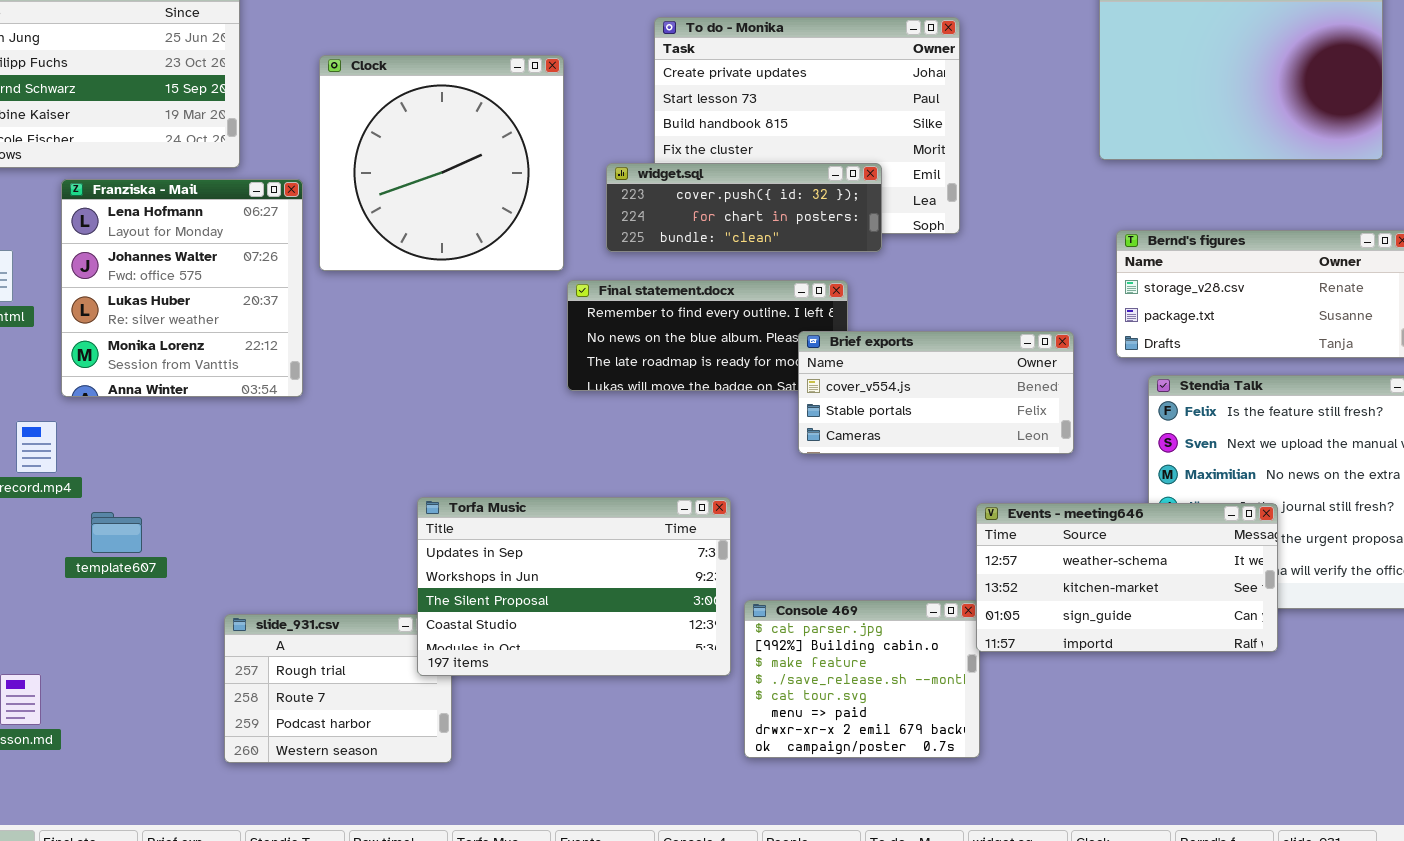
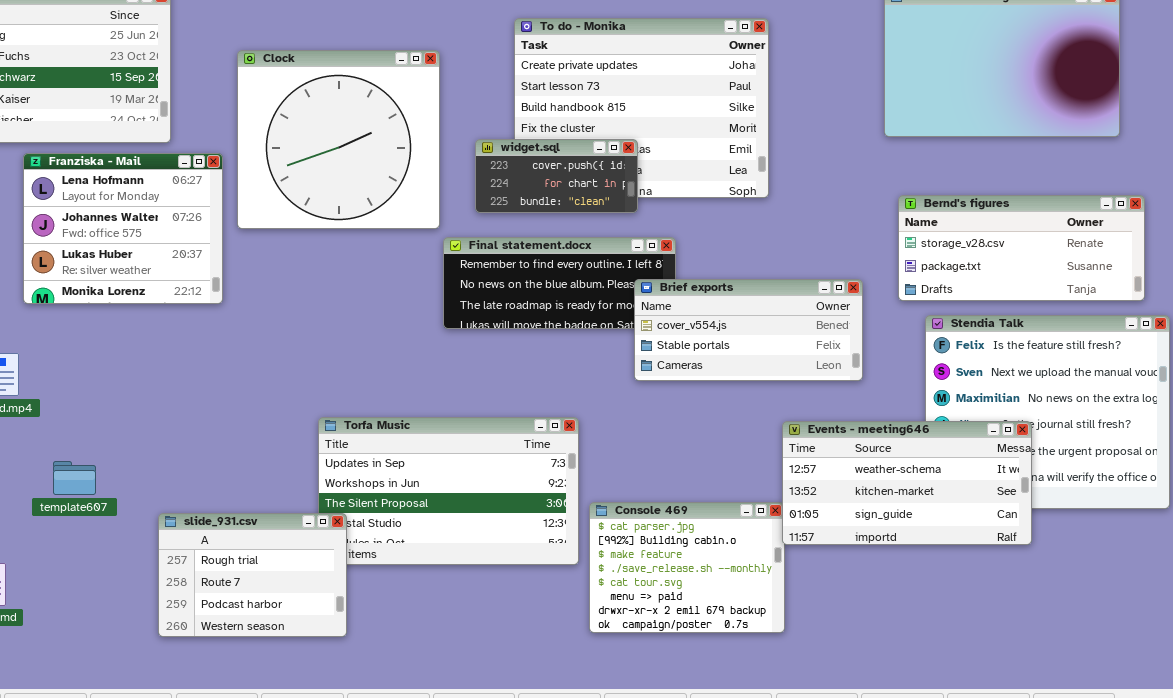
widget.sql: [606,163,882,252] -> [475,139,638,213], resized
Franziska - Mail: [61,179,303,397] -> [23,153,223,304], resized
template607: [91,512,142,553] -> [53,461,96,495], moved
slide_931.csv: [224,614,452,763] -> [158,513,347,637], raised

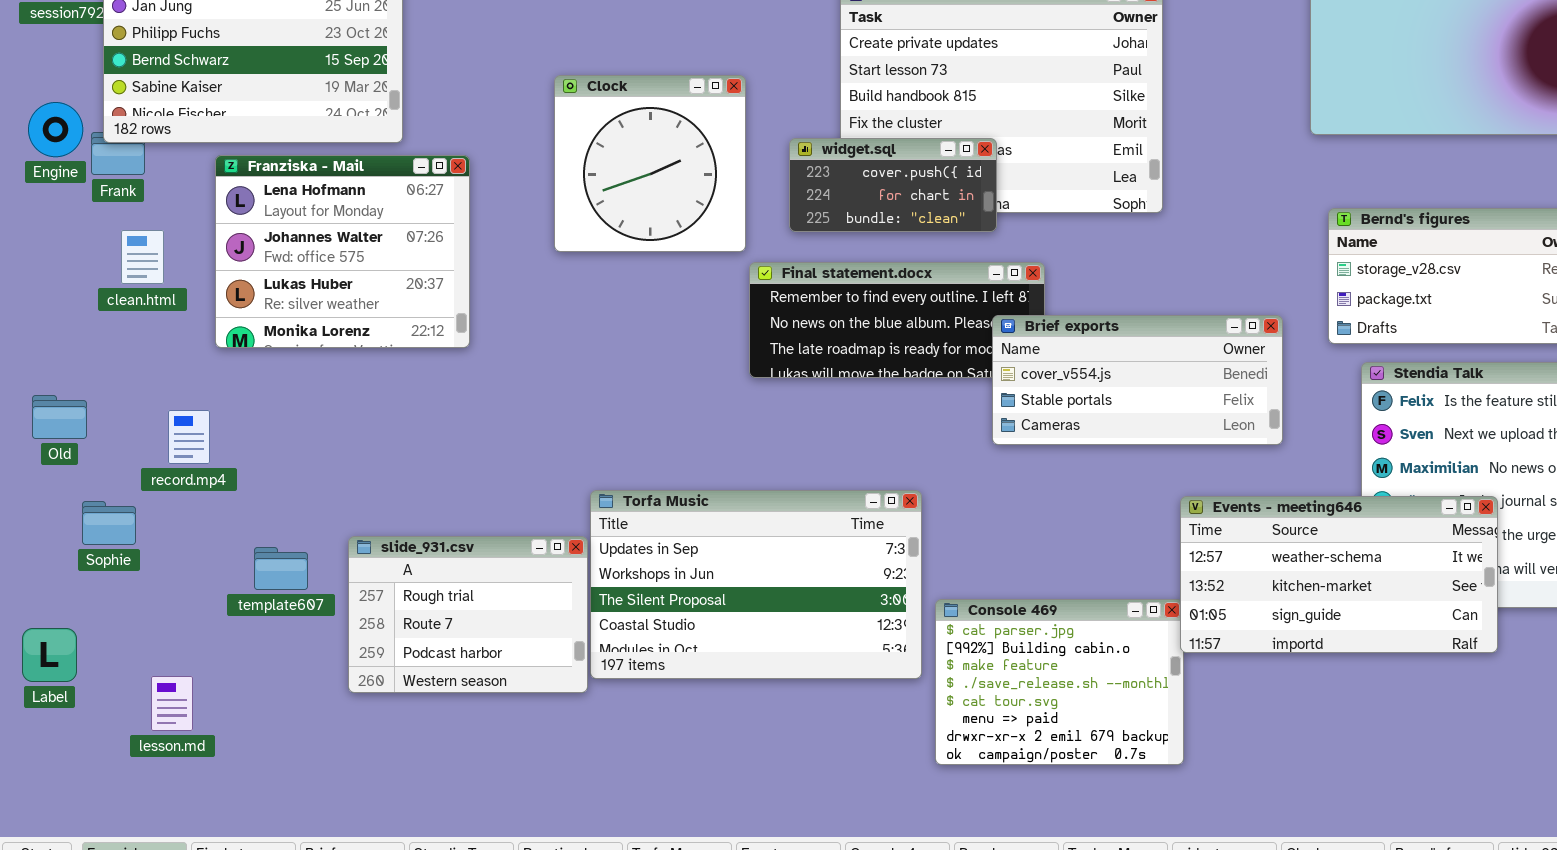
Clock: [237,50,440,229] -> [554,75,746,252], resized
slide_931.csv: [158,513,347,637] -> [348,536,588,693], moved

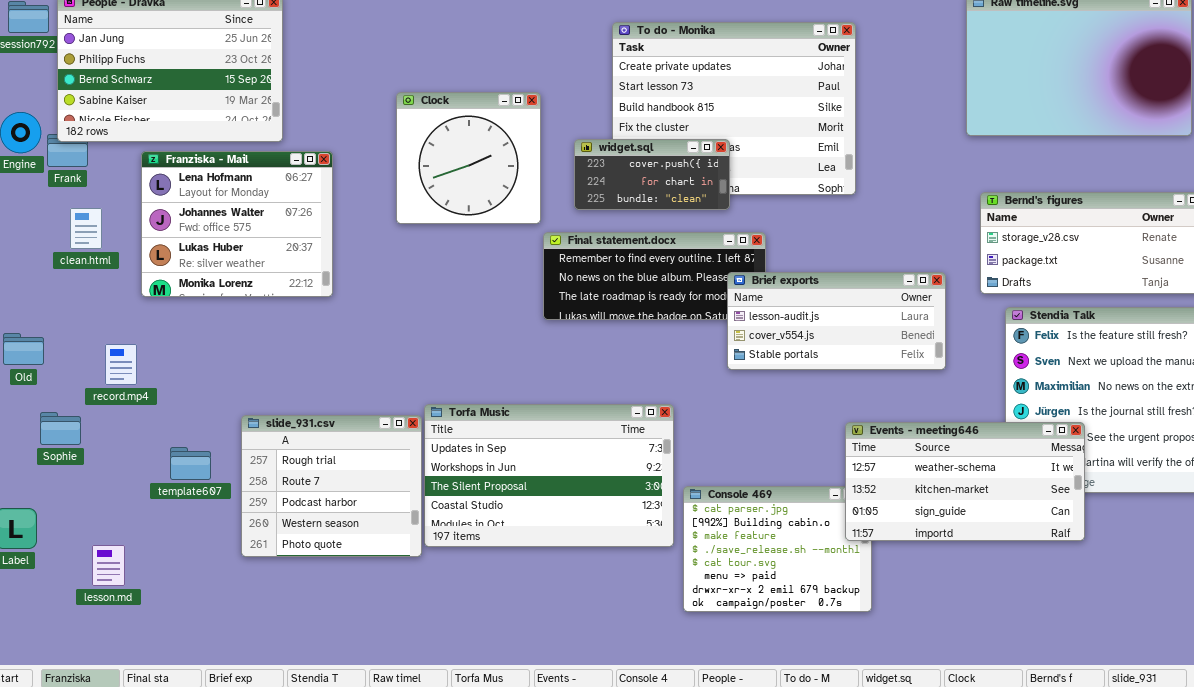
Brief exports: [992,315,1283,445] -> [727,272,946,370], scrolled up 1 row
Events - meeting646: [1180,496,1498,653] -> [845,422,1085,541], moved
slide_931.csv: [348,536,588,693] -> [241,415,422,557], resized

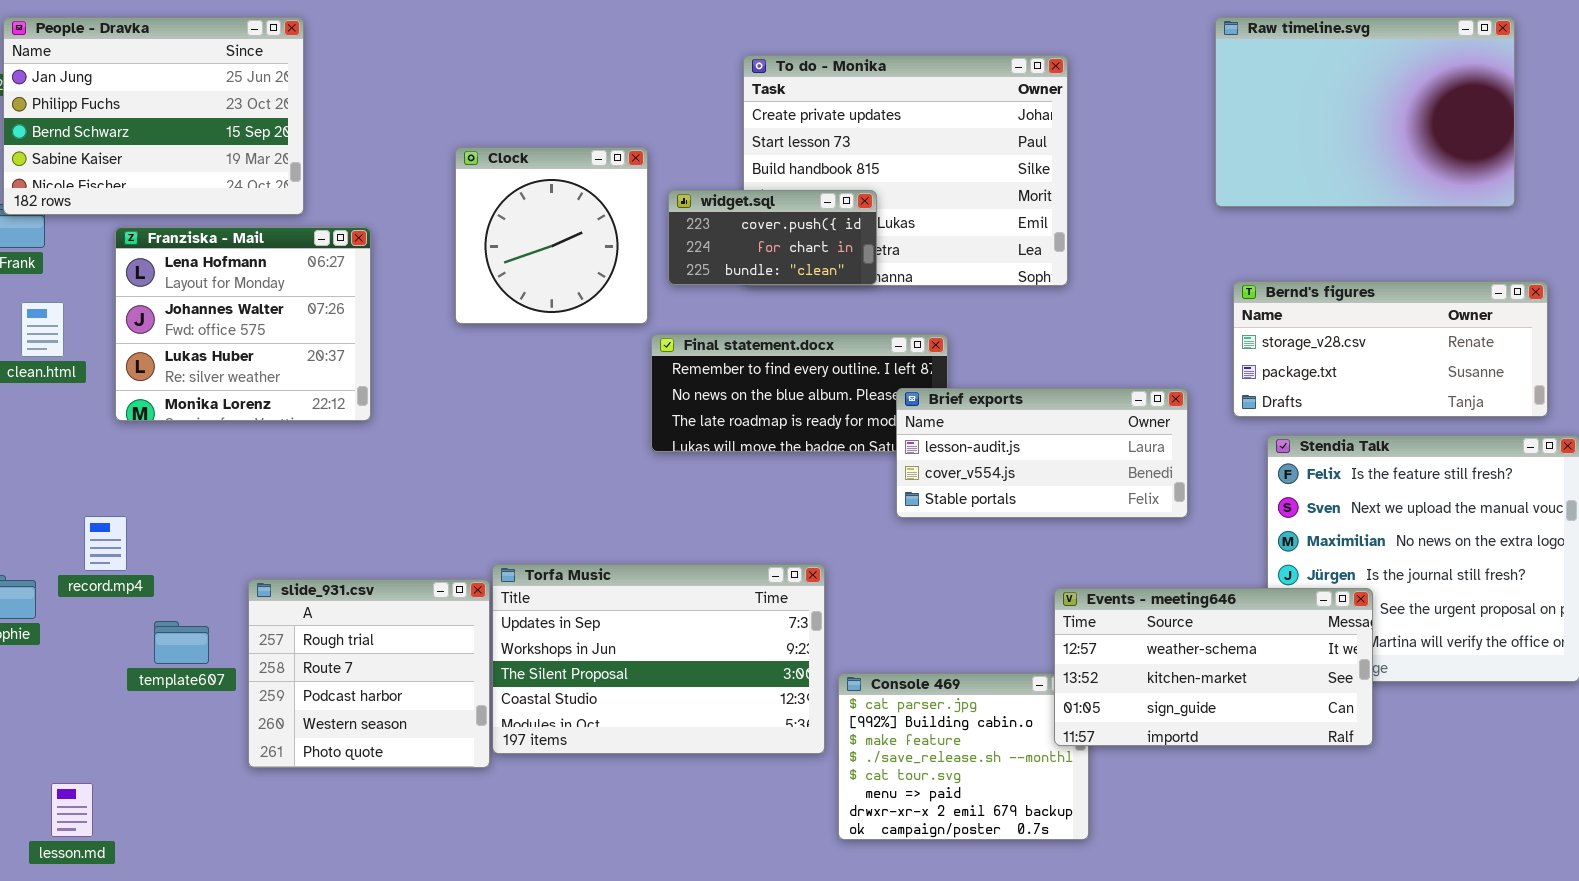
widget.sql: [574,139,730,210] -> [668,190,877,285], moved
record.mp4: [105,344,137,385] -> [84,516,127,571], moved
lesson.md: [92,545,125,586] -> [51,783,93,837], moved

